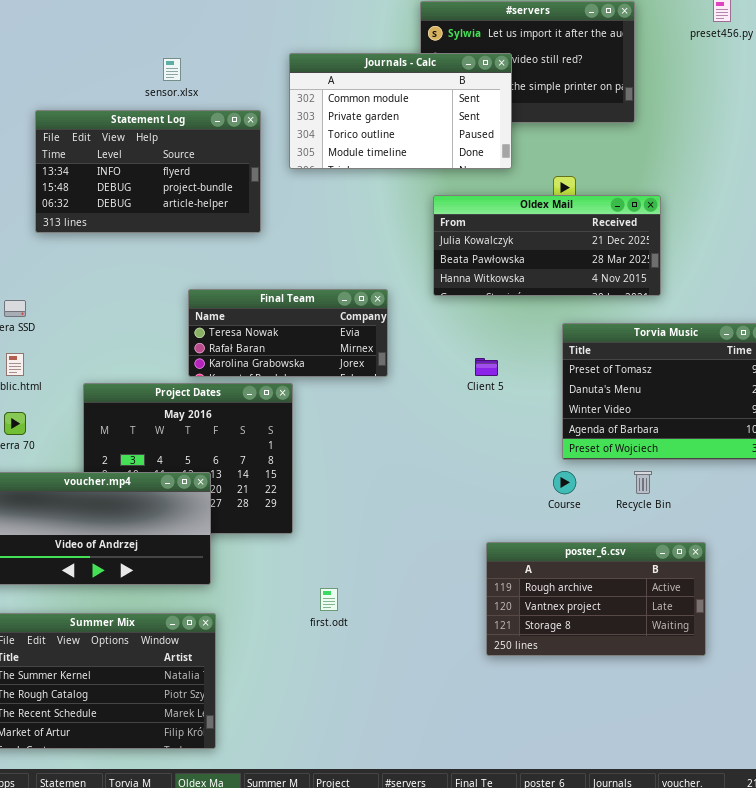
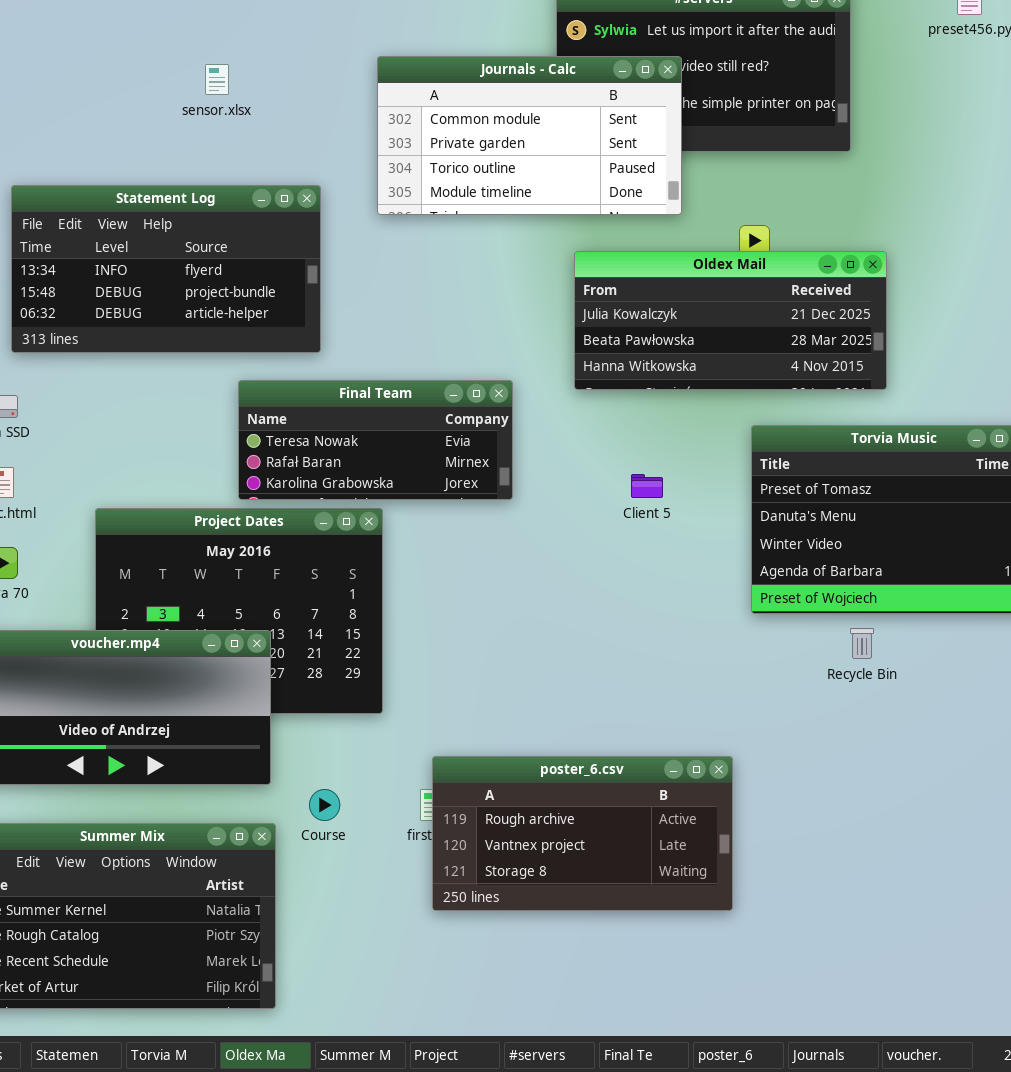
Statement Log: [35,110,261,233] -> [11,185,321,353], moved
Course: [553,471,576,494] -> [309,789,340,821], moved
poster_6.csv: [486,542,706,656] -> [432,756,733,911], moved

